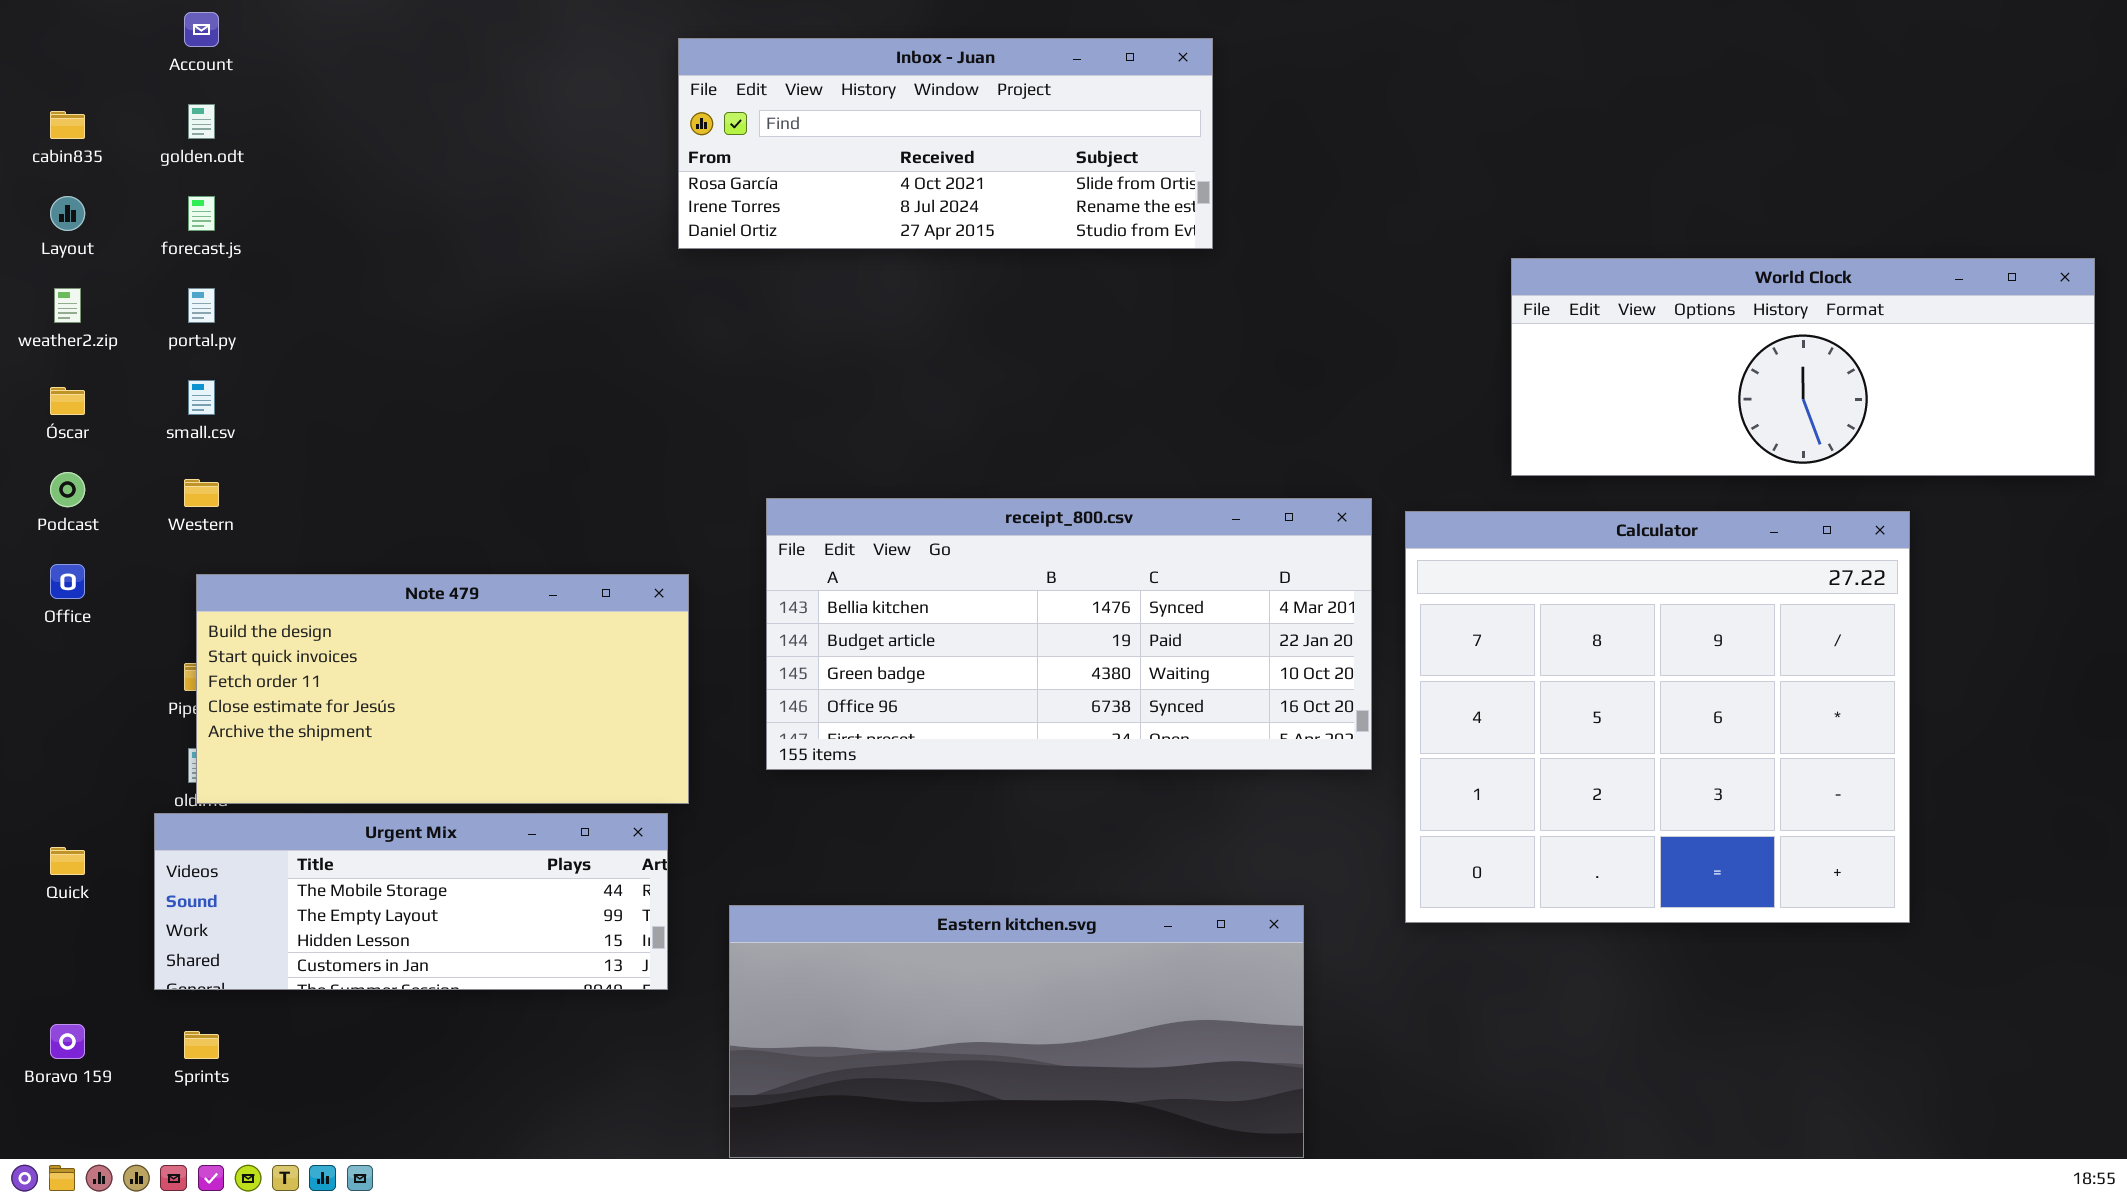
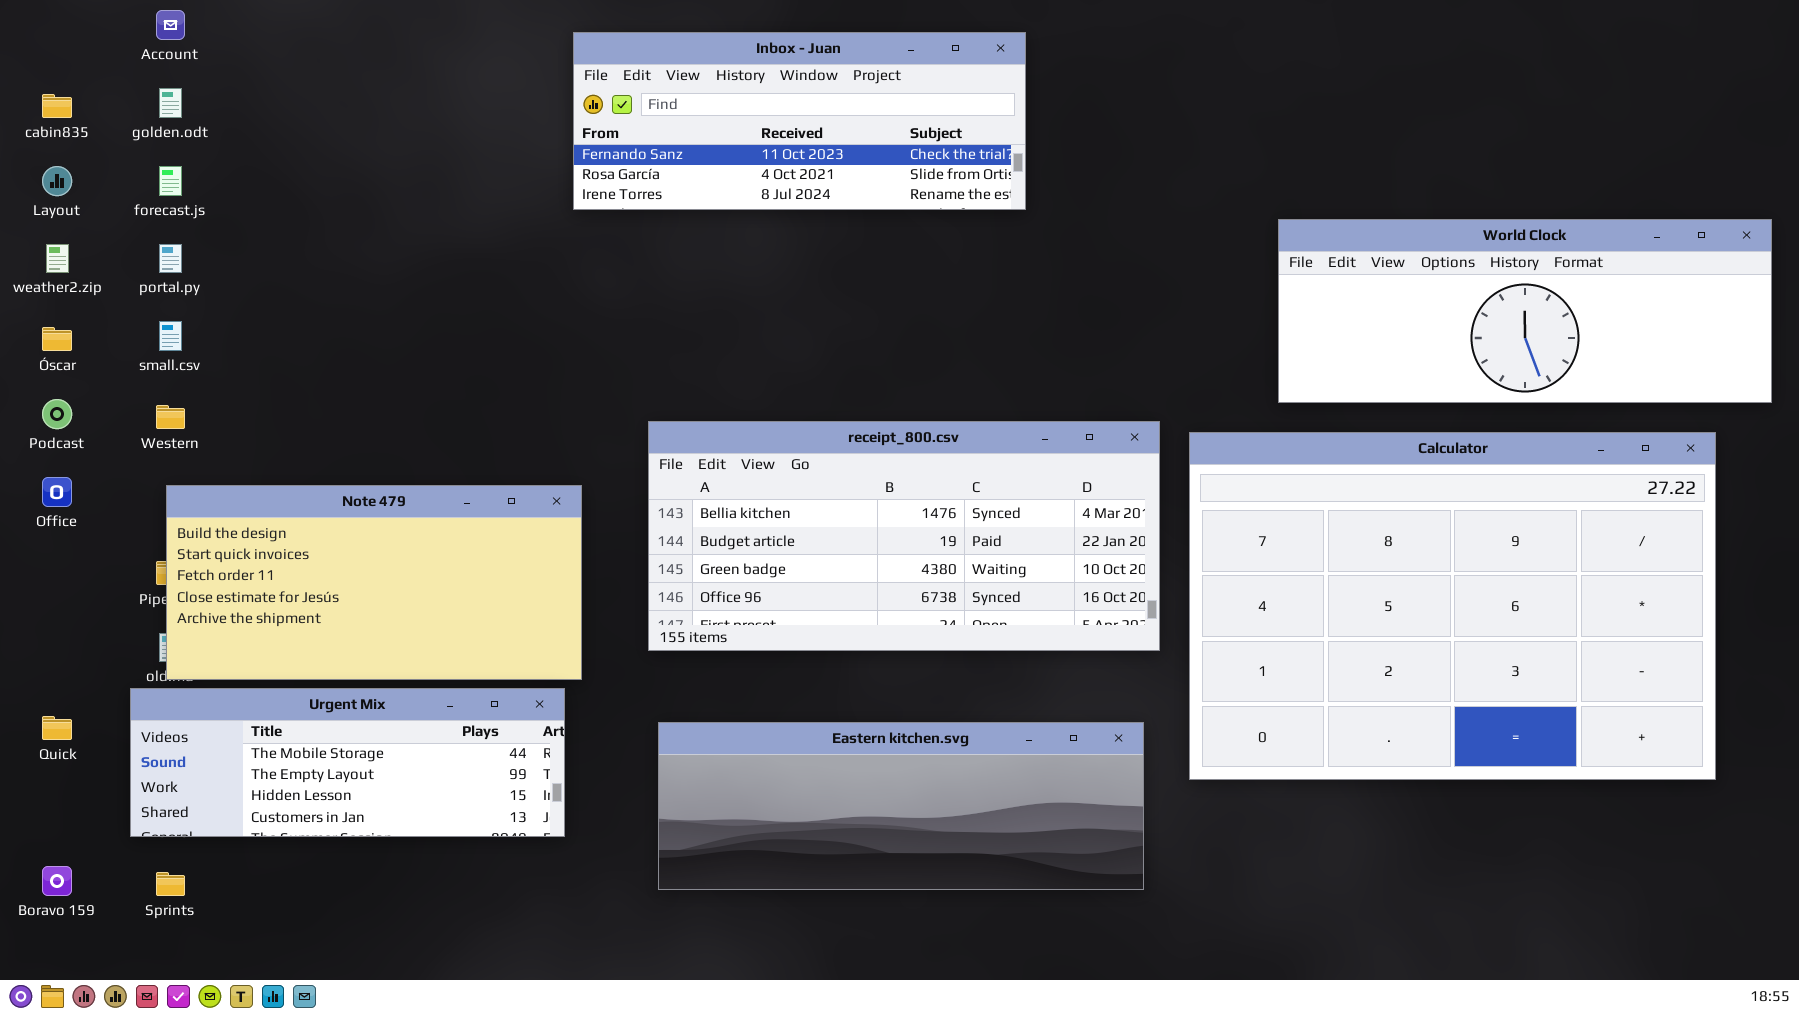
Inbox - Juan: [678,38,1213,249] -> [573,32,1026,210], scrolled up 1 row
Calculator: [1405,511,1910,923] -> [1189,432,1716,780], resized
Eastern kitchen.svg: [729,905,1304,1158] -> [658,722,1144,890], moved, resized

